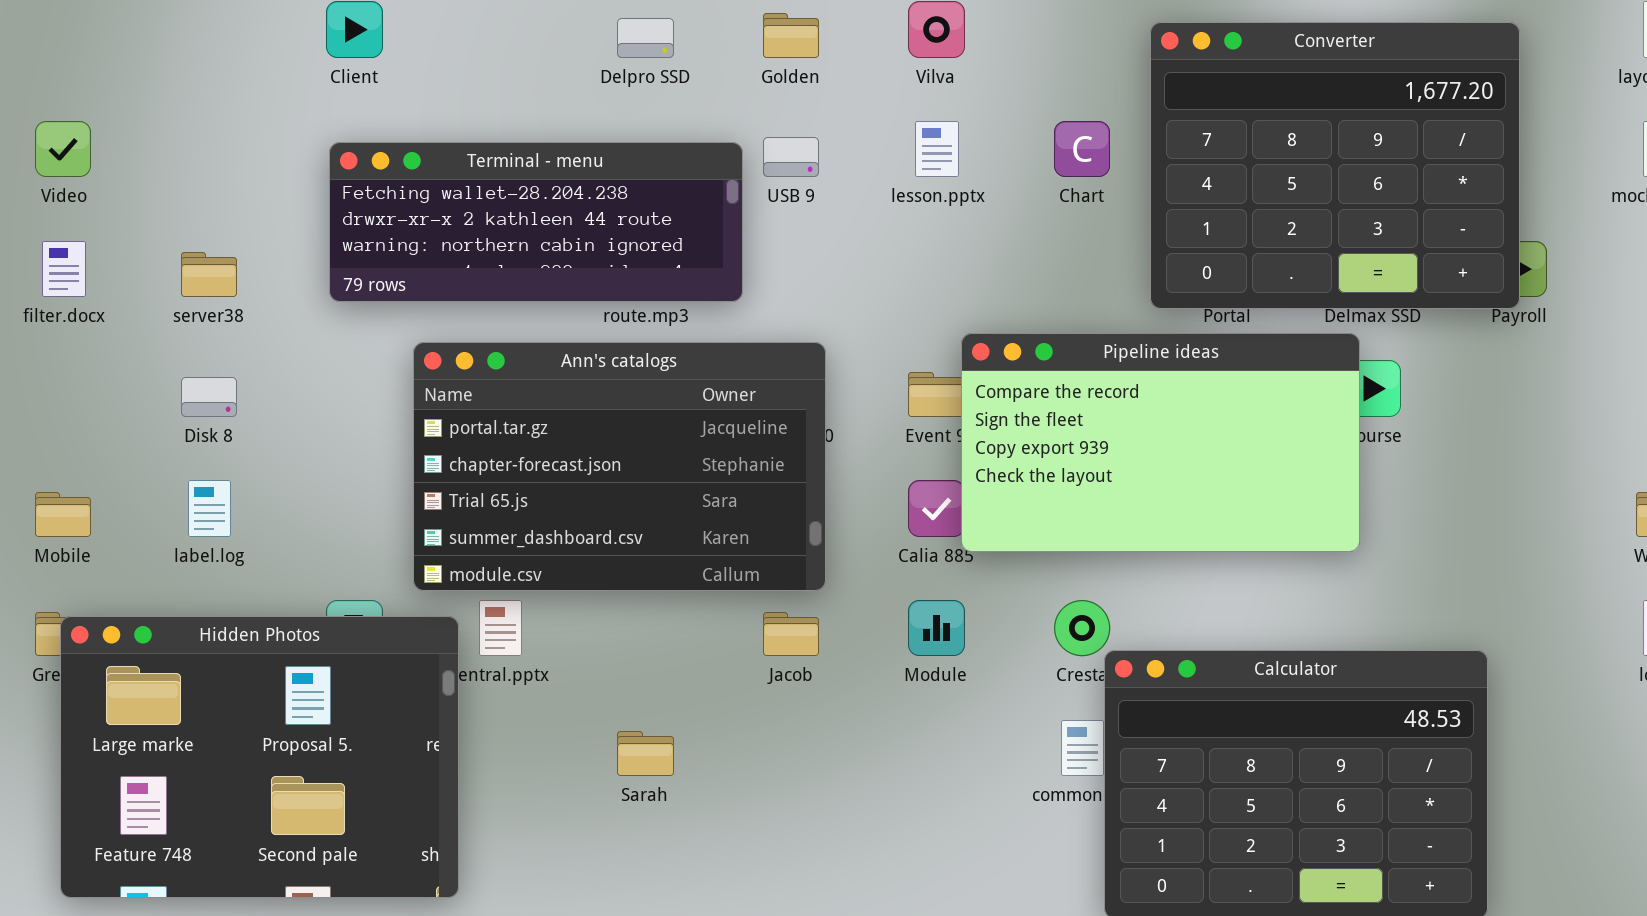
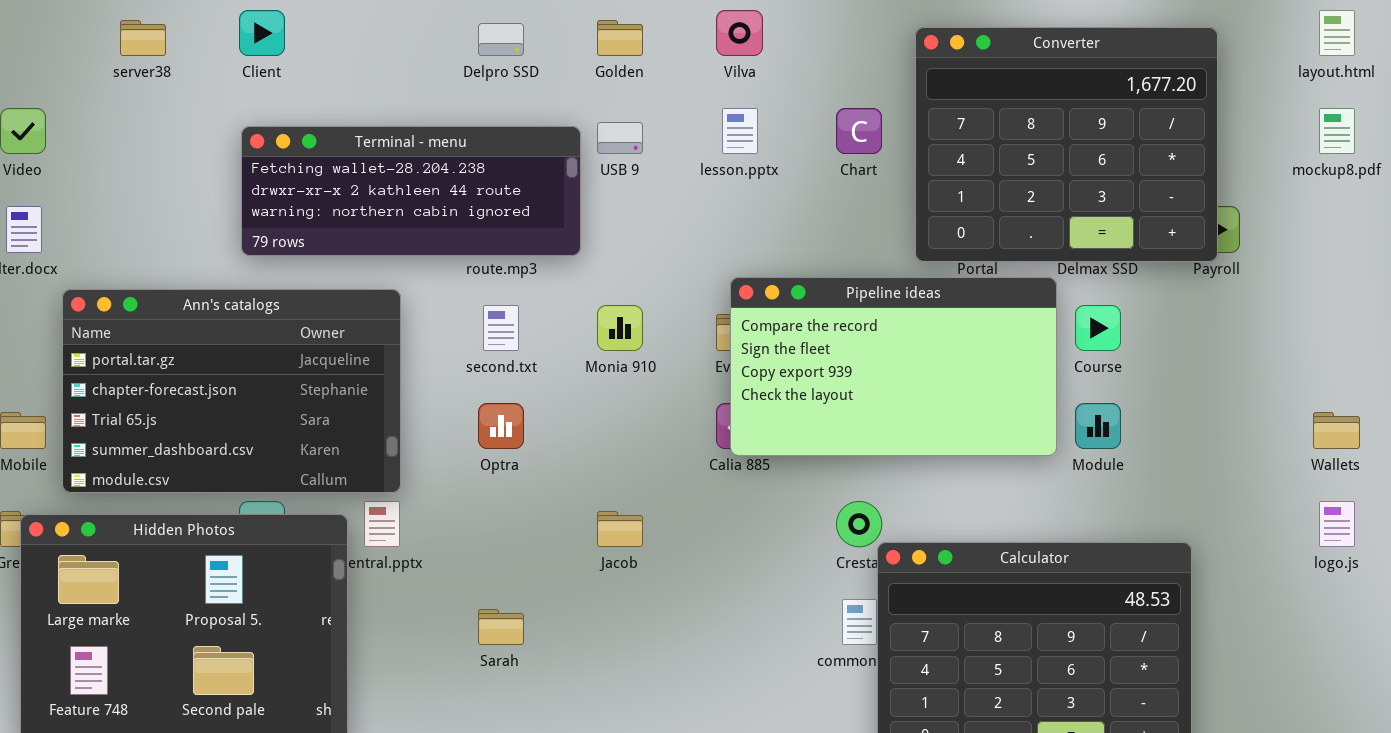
server38: [181,252,237,297] -> [120,20,166,56], moved
Pipeline ideas: [961,333,1360,552] -> [730,277,1057,456], moved
Ann's catalogs: [413,342,826,591] -> [62,289,401,493], moved
Module: [908,600,965,656] -> [1075,403,1121,449], moved

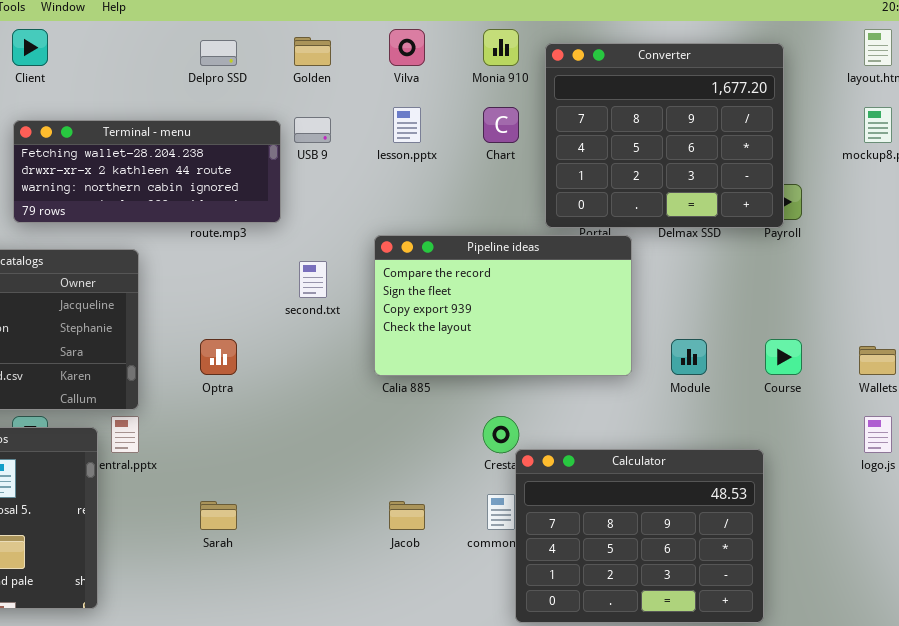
Pipeline ideas: [730,277,1057,456] -> [374,235,632,376], moved
second.txt: [483,305,519,351] -> [299,261,327,298], moved
Monia 910: [597,305,643,351] -> [483,29,519,66], moved
Course: [1075,305,1121,351] -> [765,339,802,375], moved
Jacob: [597,511,643,547] -> [389,501,425,530], moved

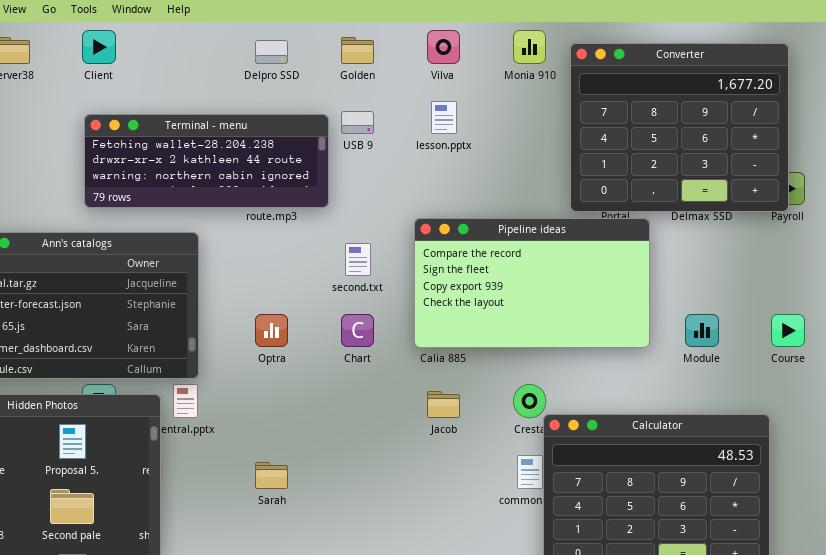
Chart: [483,107,519,143] -> [341,314,374,347], moved
Jacob: [389,501,425,530] -> [427,391,460,418], moved

